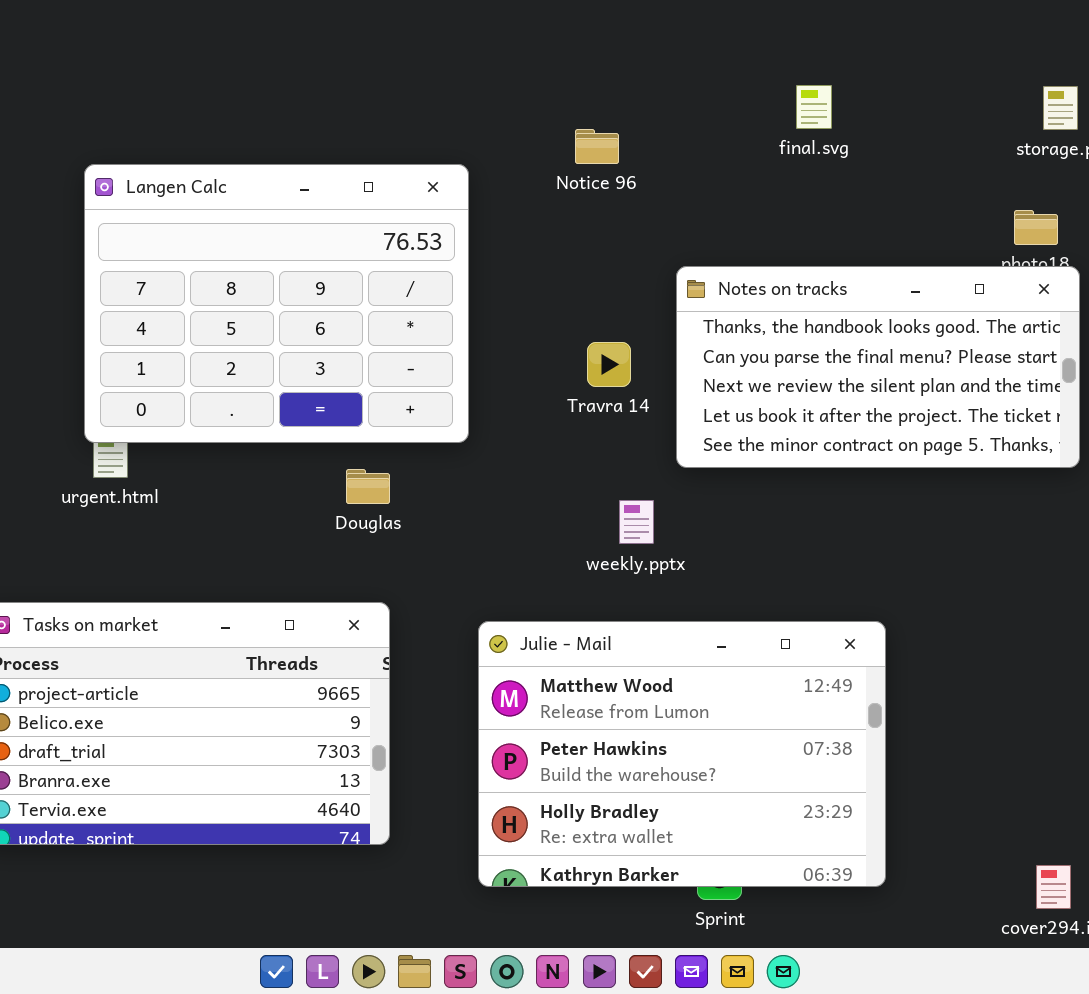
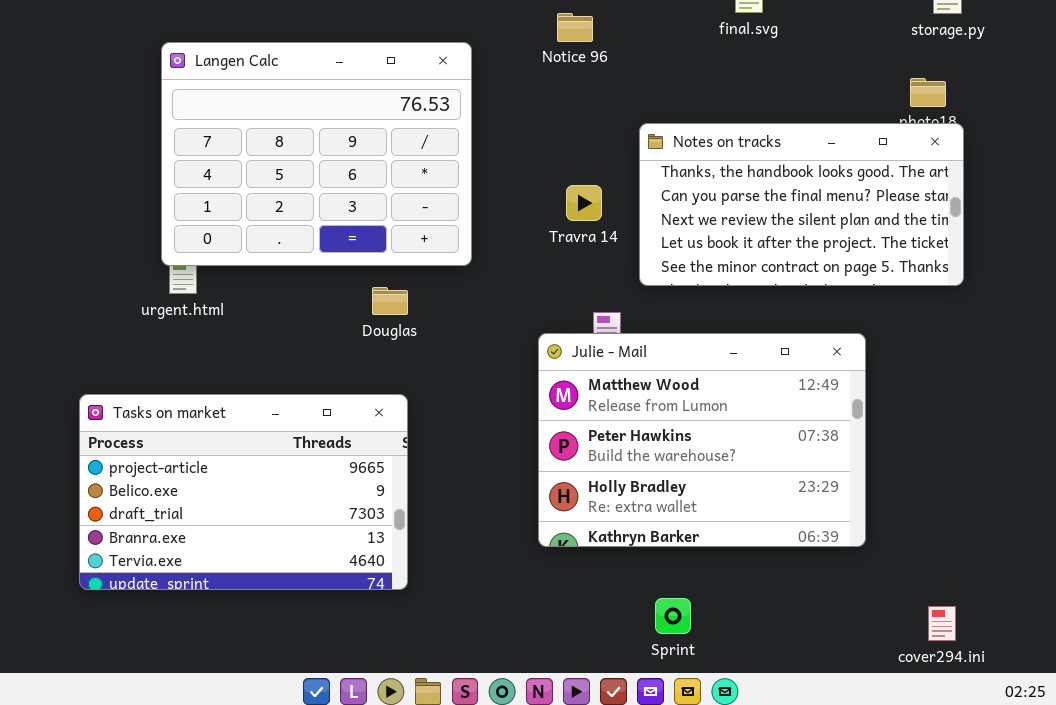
Julie - Mail: [478,621,886,887] -> [538,333,866,547], moved

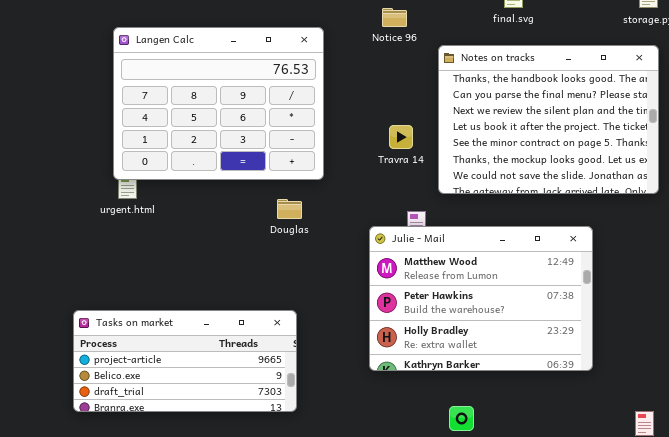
Notes on tracks: [639,123,964,286] -> [438,45,659,194], resized
Douglas: [372,287,408,315] -> [277,199,302,219], moved
Tasks on market: [79,394,408,590] -> [73,310,297,412], moved, resized

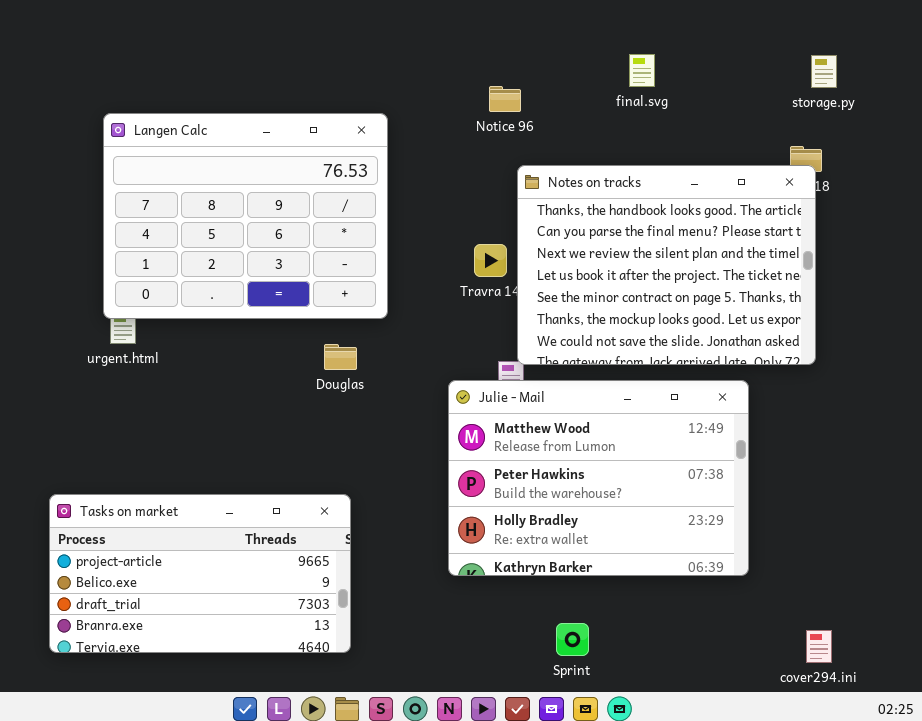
Notice 96: [382,8,407,27] -> [489,86,521,112], moved
Notes on tracks: [438,45,659,194] -> [517,165,816,365], moved
Tasks on market: [73,310,297,412] -> [49,494,351,653], resized

